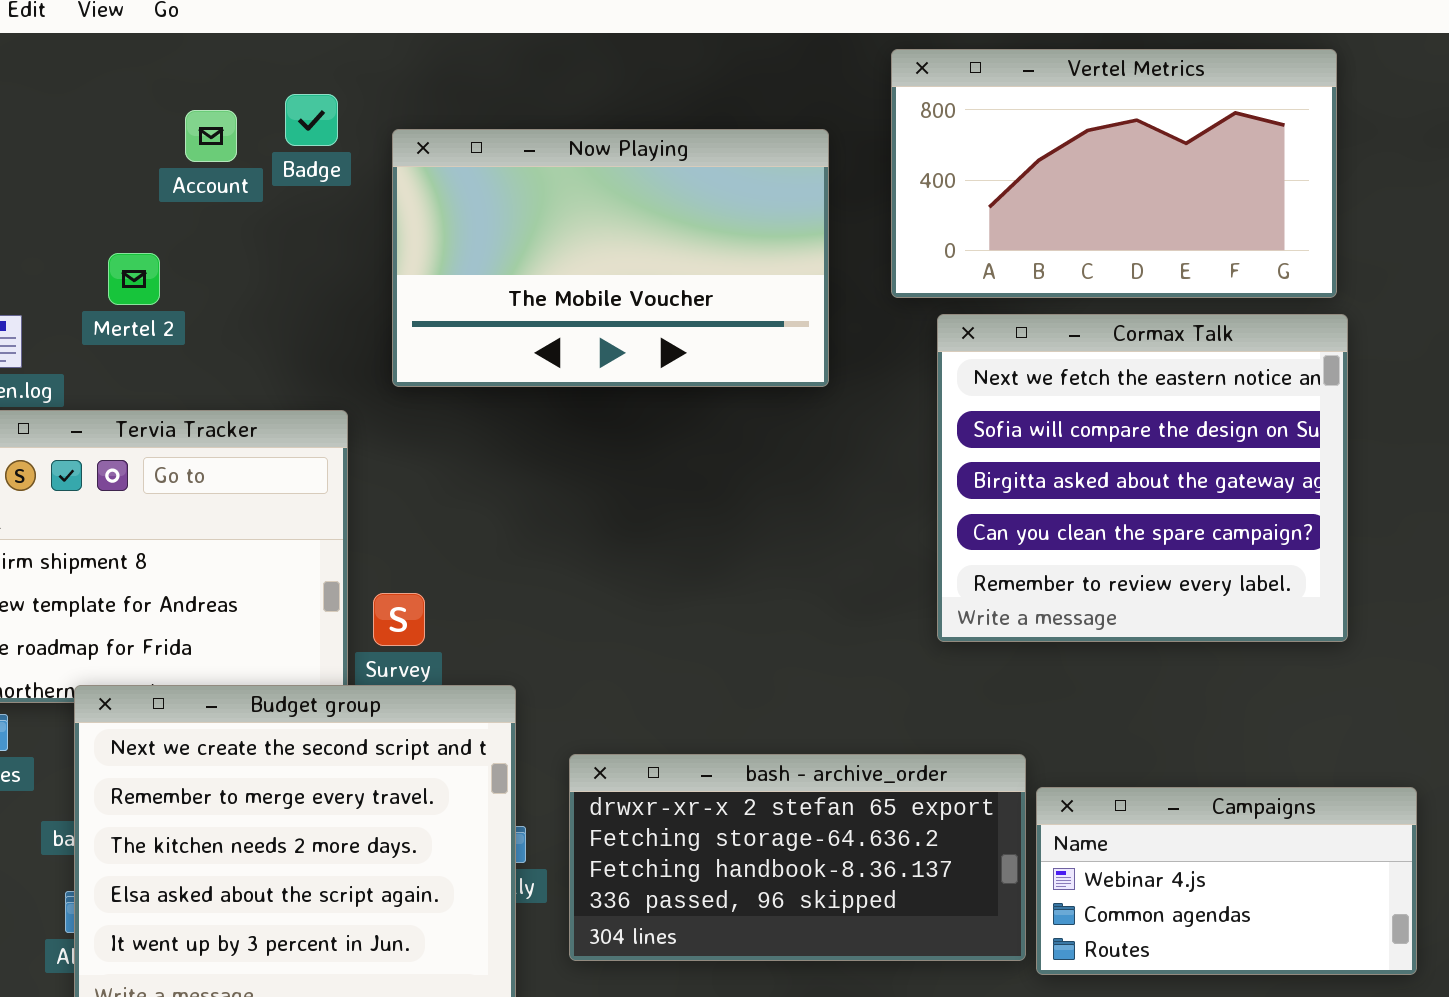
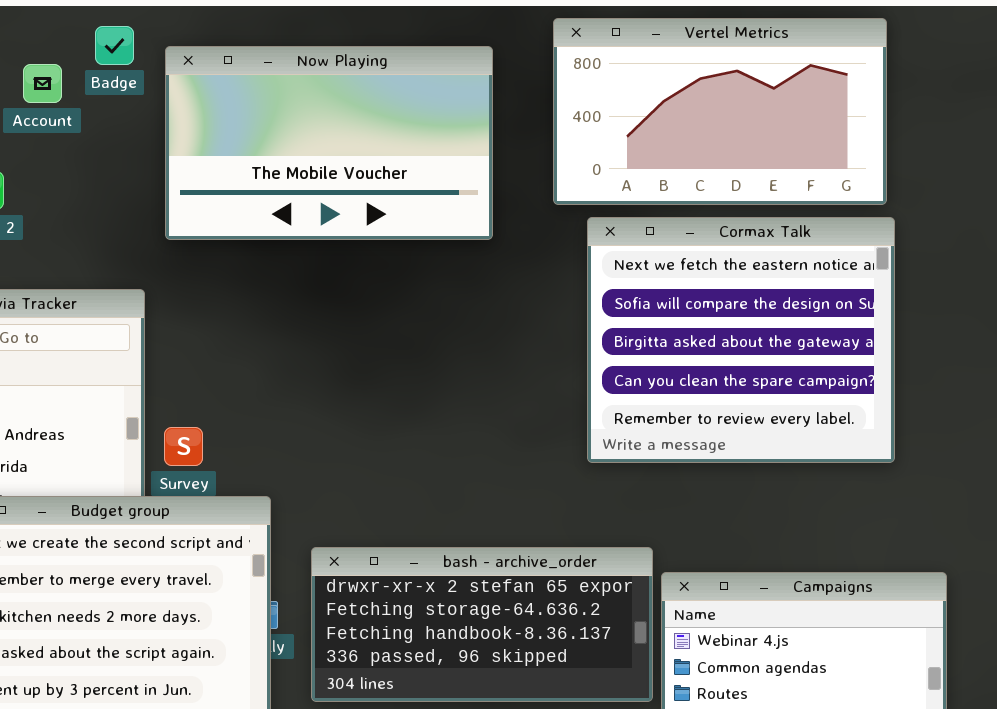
Badge: [285,94,338,146] -> [95,26,134,65], moved
Now Playing: [392,129,829,387] -> [165,46,493,240], moved

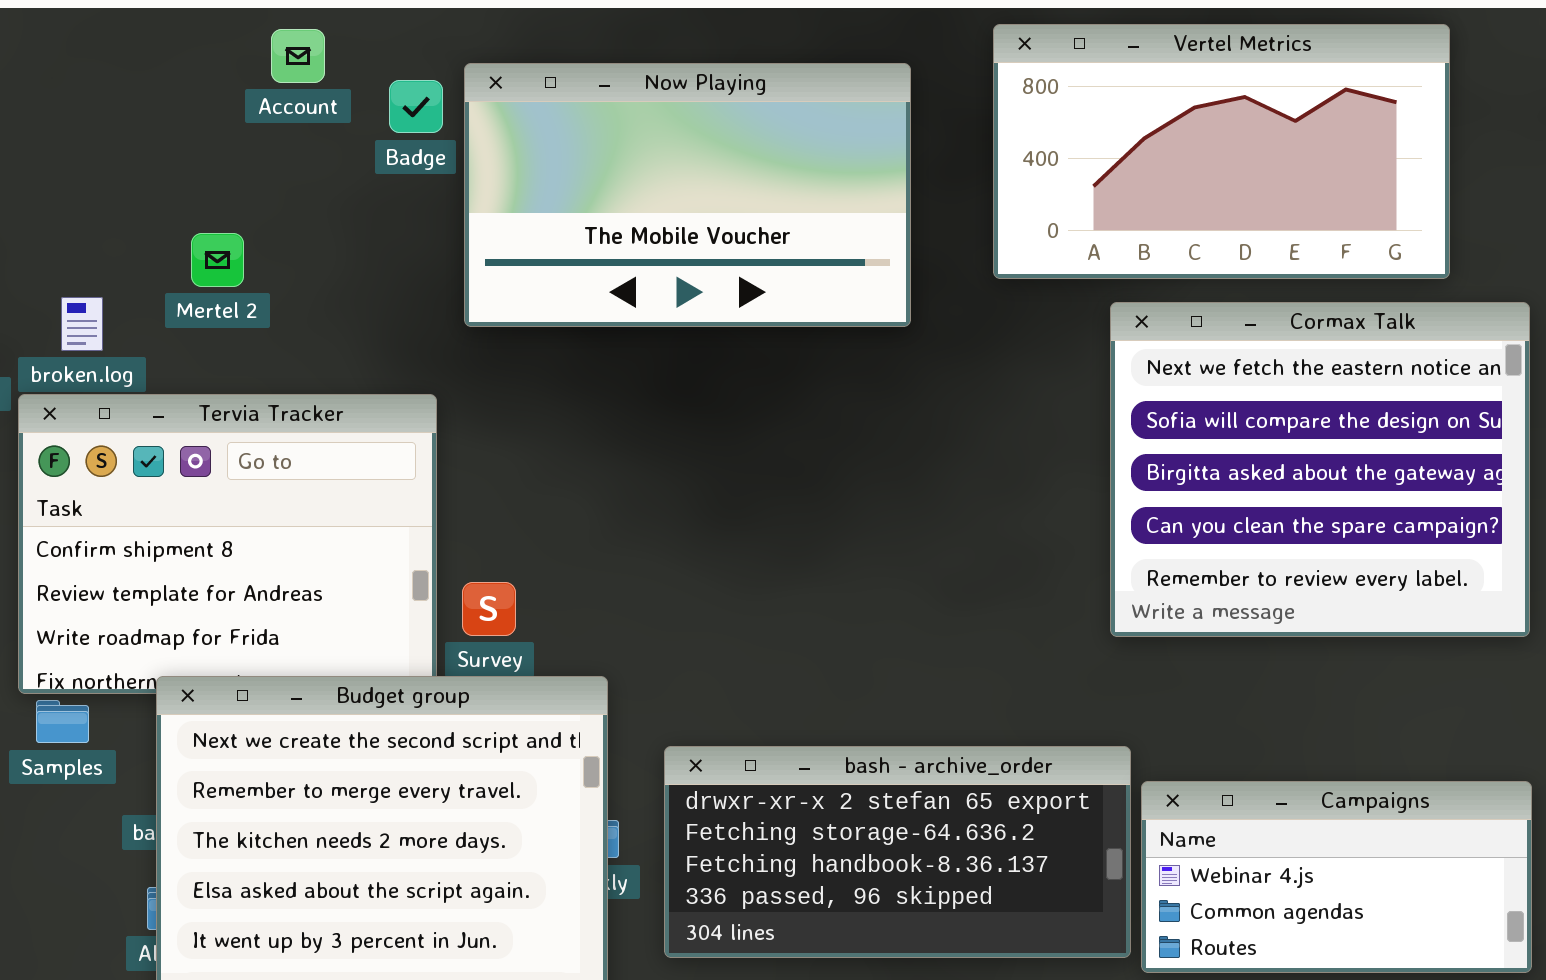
Badge: [95,26,134,65] -> [389,80,443,133], moved
Account: [23,64,62,103] -> [271,29,325,83], moved
Cormax Talk: [587,217,895,463] -> [1110,302,1530,637], moved

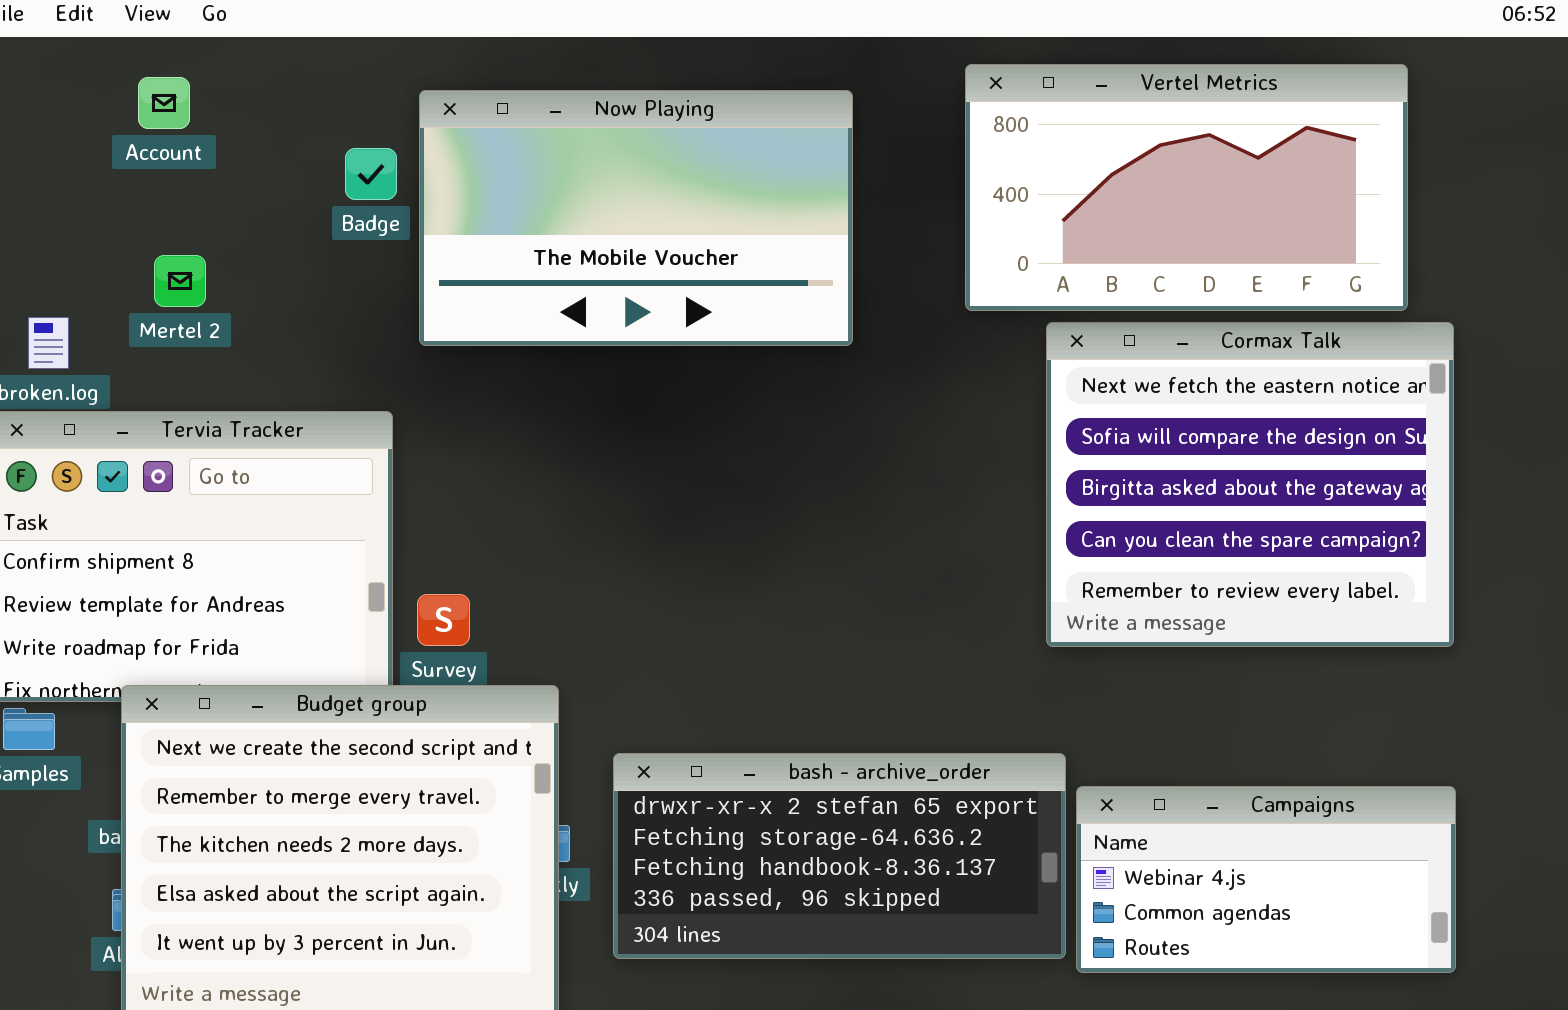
Vertel Metrics: [993,24,1450,279] -> [965,64,1408,311], moved
Account: [271,29,325,83] -> [138,77,190,129], moved
Badge: [389,80,443,133] -> [345,148,397,200], moved

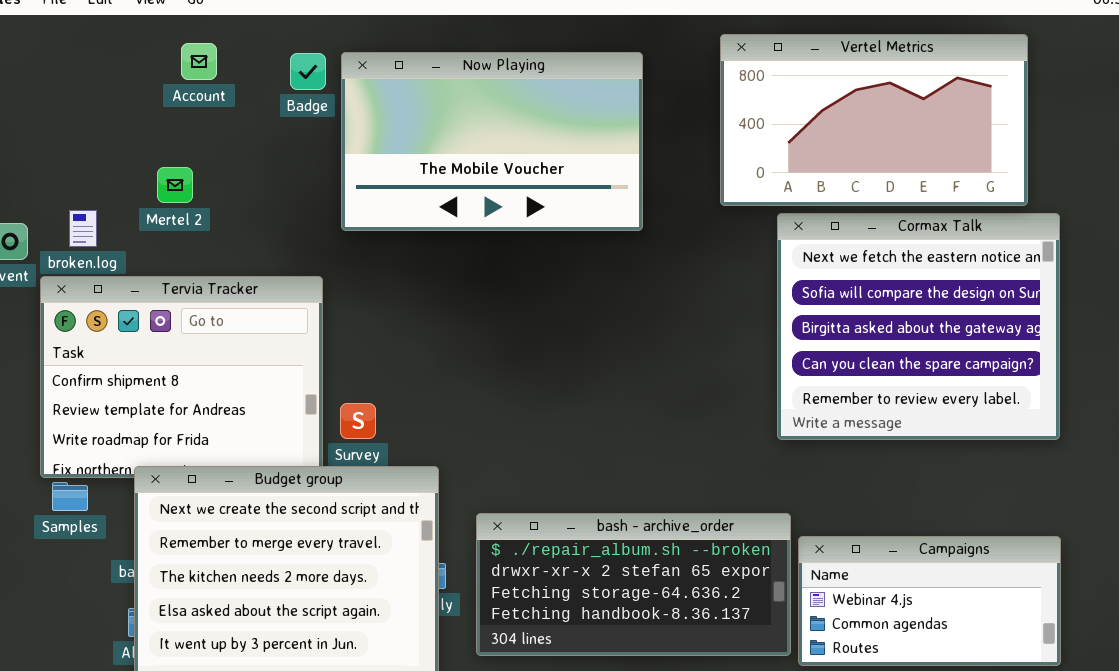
Account: [138,77,190,129] -> [181,43,217,80], moved
Badge: [345,148,397,200] -> [290,53,326,90], moved
bash - archive_order: [613,753,1066,959] -> [476,513,791,656], scrolled up 1 row

